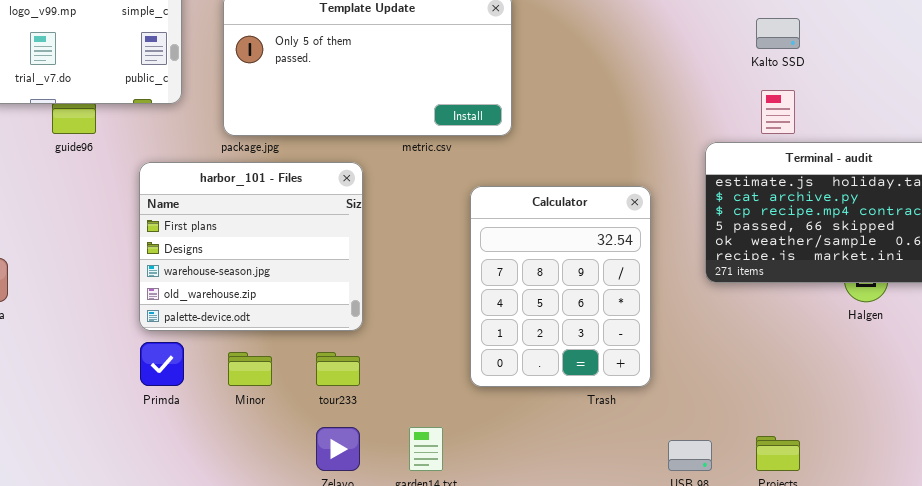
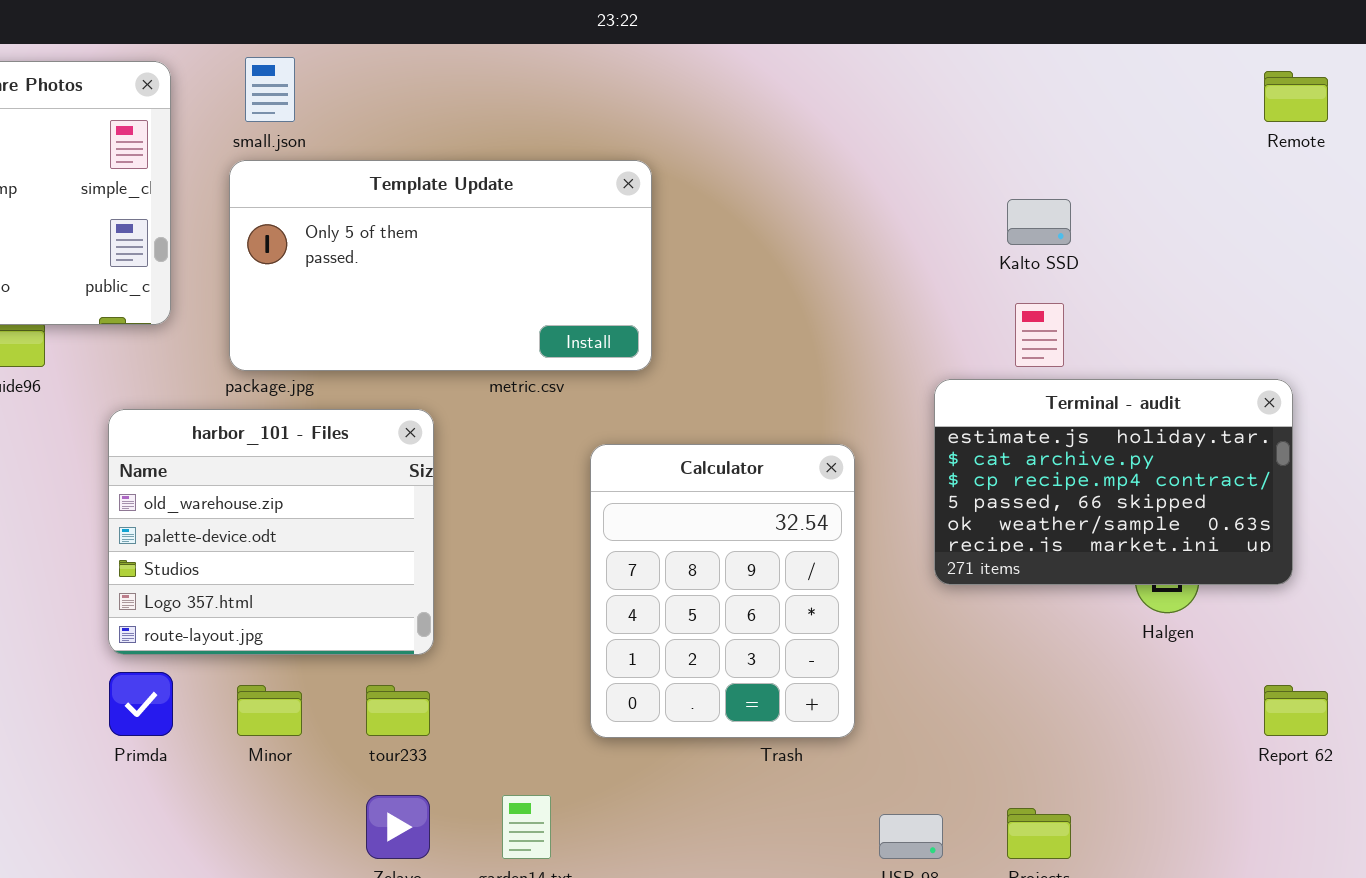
harbor_101 - Files: [139,162,363,331] -> [108,409,434,655], scrolled down 3 rows

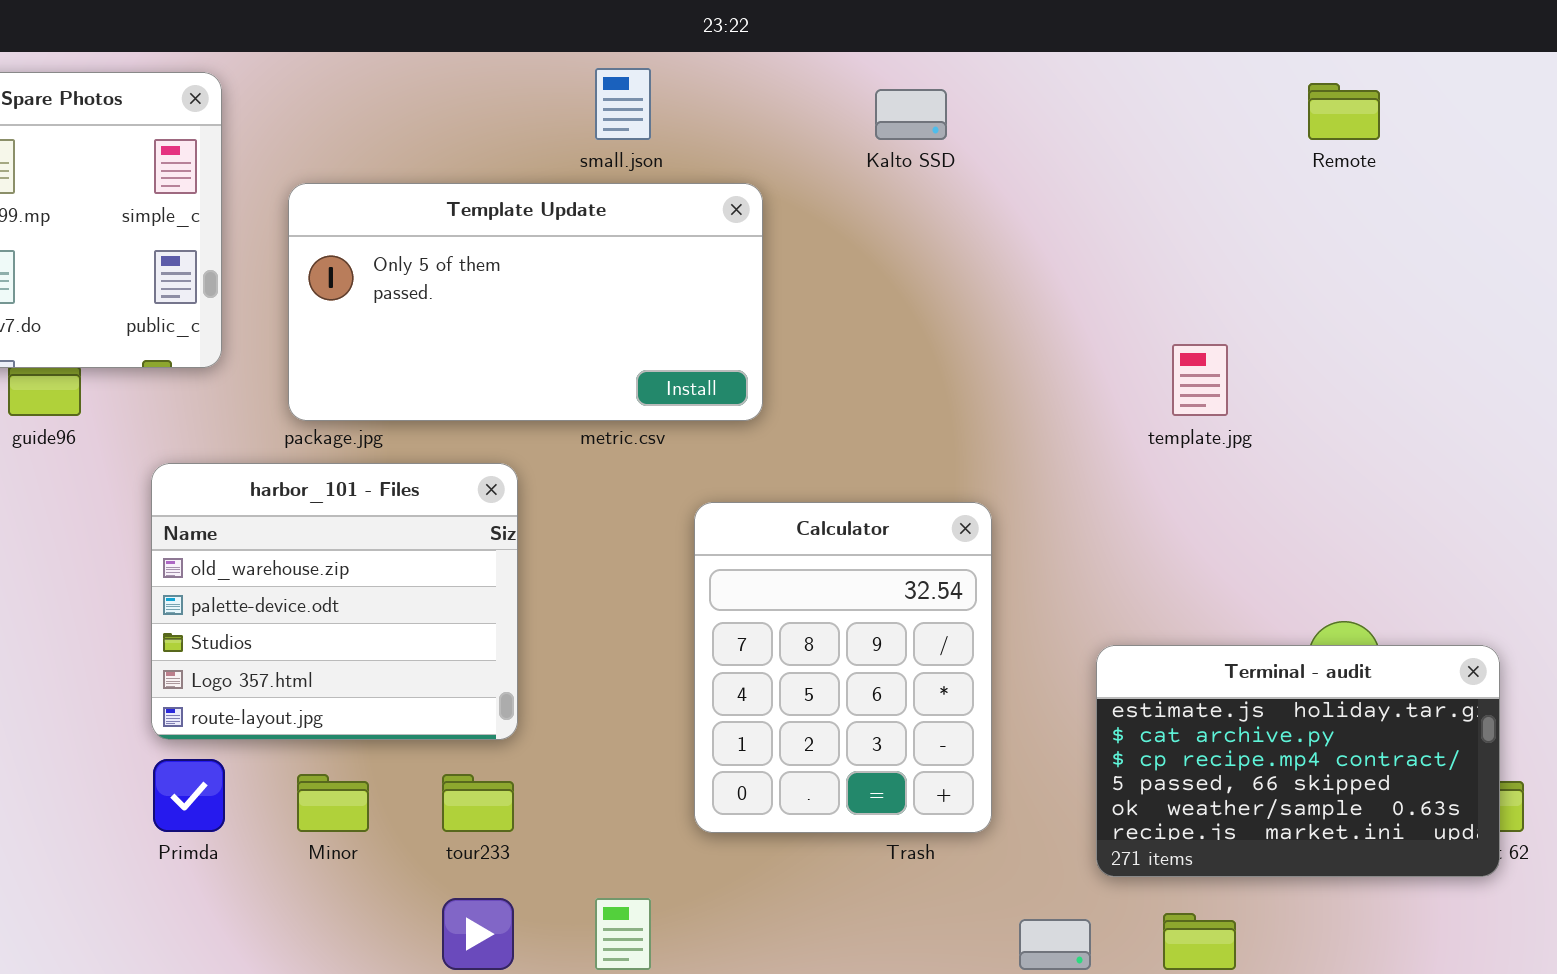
small.json: [245,57,295,122] -> [595,68,651,140], moved
Remote: [1264,71,1328,122] -> [1308,83,1380,140], moved
Kalto SSD: [1007,199,1071,245] -> [875,89,947,140], moved
Terminal - audit: [934,379,1293,585] -> [1096,645,1500,877], moved

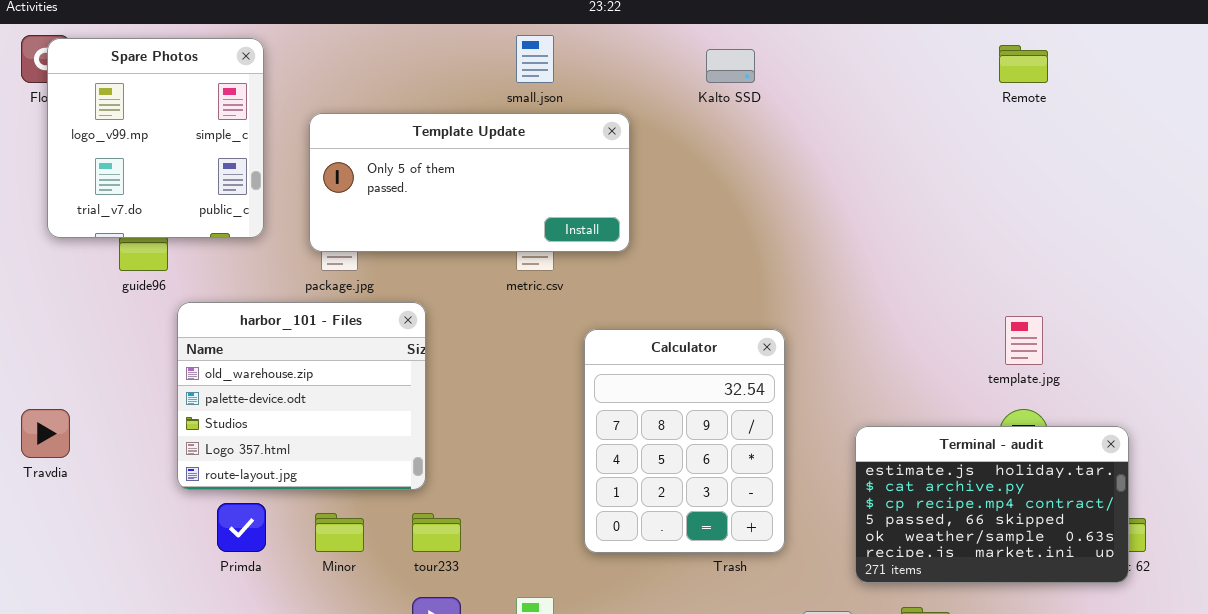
Template Update: [288,183,763,421] -> [309,113,630,252], resized
template.jpg: [1172,344,1228,416] -> [1005,316,1043,365], moved
harbor_101 - Files: [151,463,518,740] -> [177,302,426,490], moved

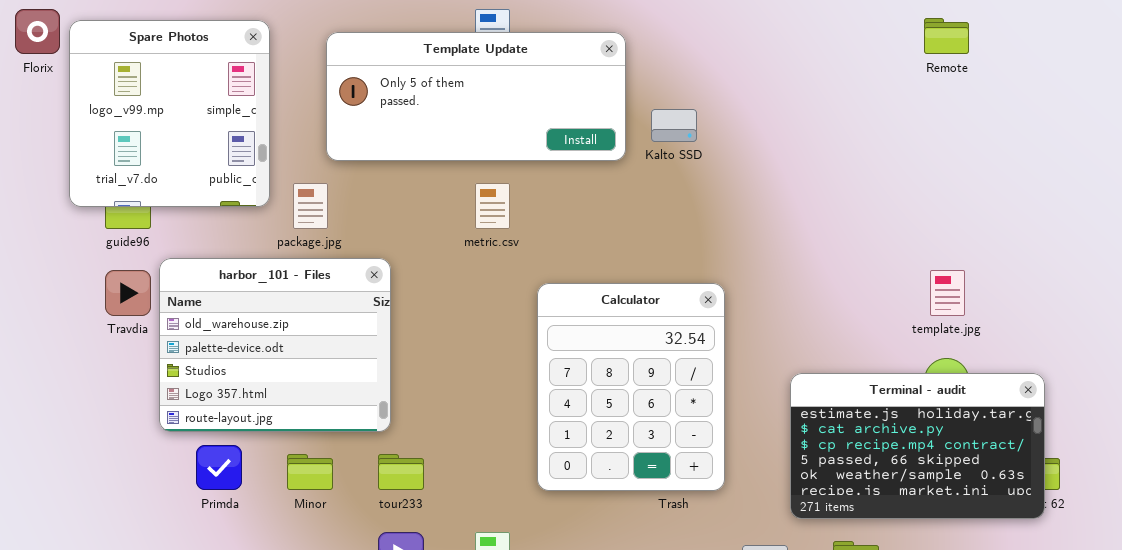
Spare Photos: [47,38,264,238] -> [69,20,270,207], moved
Kalto SSD: [706,49,755,83] -> [651,109,697,142], moved
Template Update: [309,113,630,252] -> [326,32,626,161], moved
Travdia: [21,409,70,458] -> [105,270,151,316], moved

